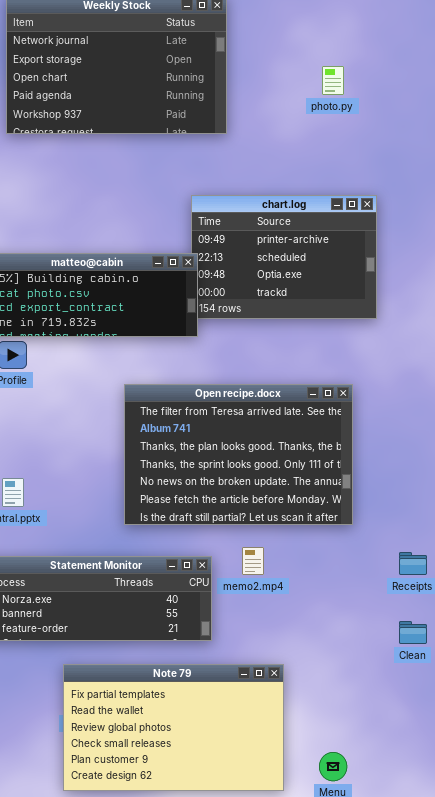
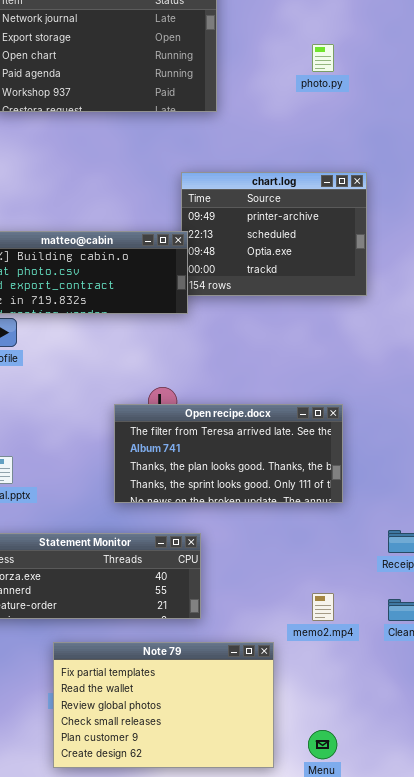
Open recipe.docx: [124,384,353,525] -> [114,404,343,503], resized
memo2.mp4: [242,547,264,575] -> [312,593,334,621], moved

